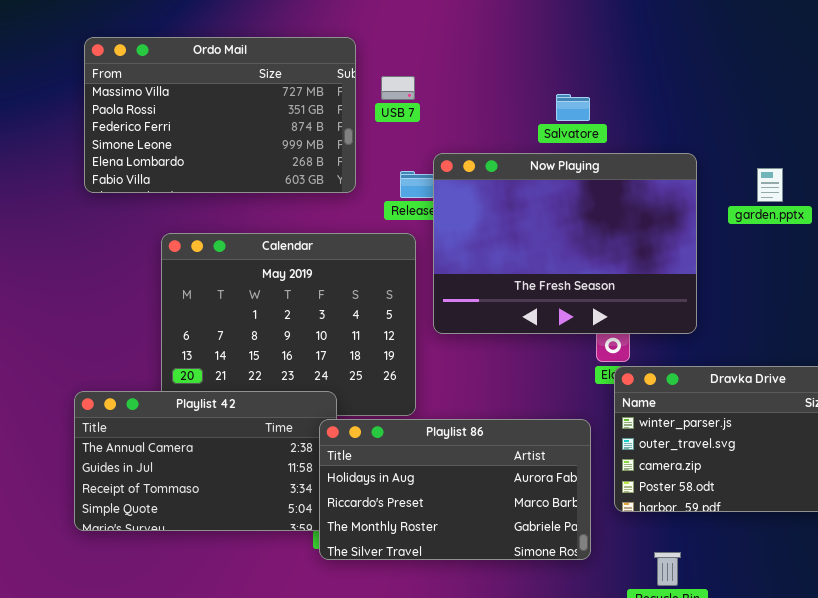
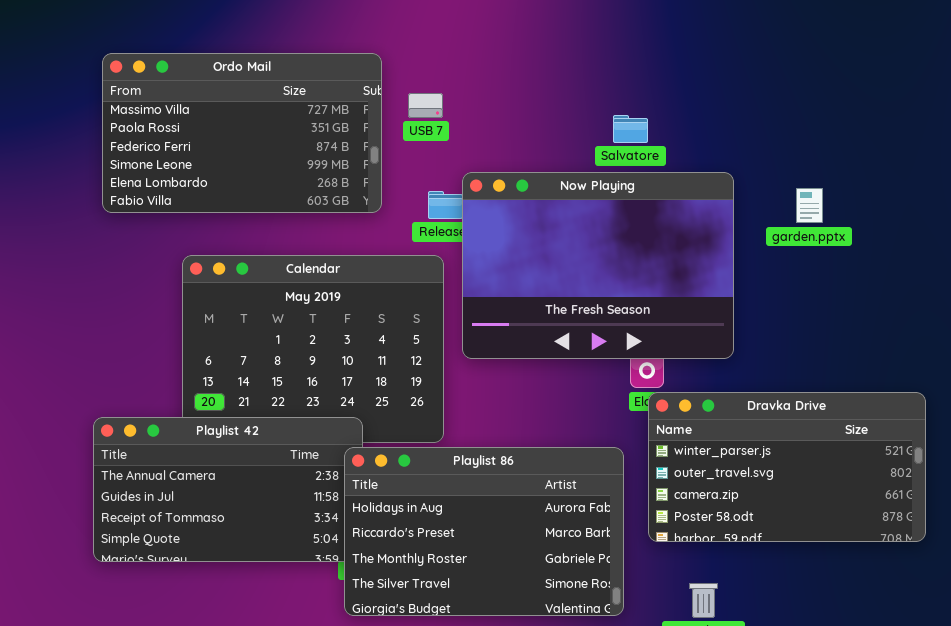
Salvatore: [556,94,590,121] -> [613,115,648,143], moved
Playlist 86: [319,419,591,560] -> [344,447,624,616], resized

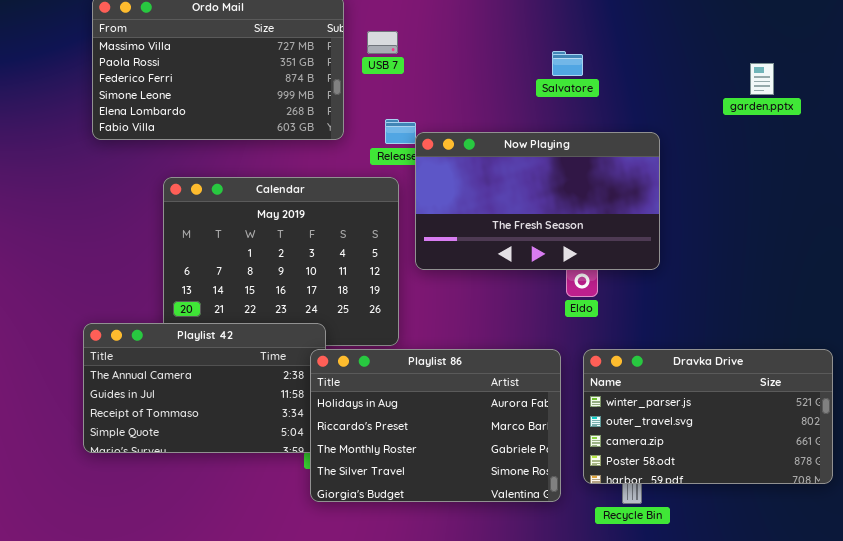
Now Playing: [462,172,734,359] -> [415,132,660,270], resized
garden.pptx: [796,188,823,223] -> [750,63,774,95], moved
Dravka Drive: [648,392,926,542] -> [583,349,833,484], moved

